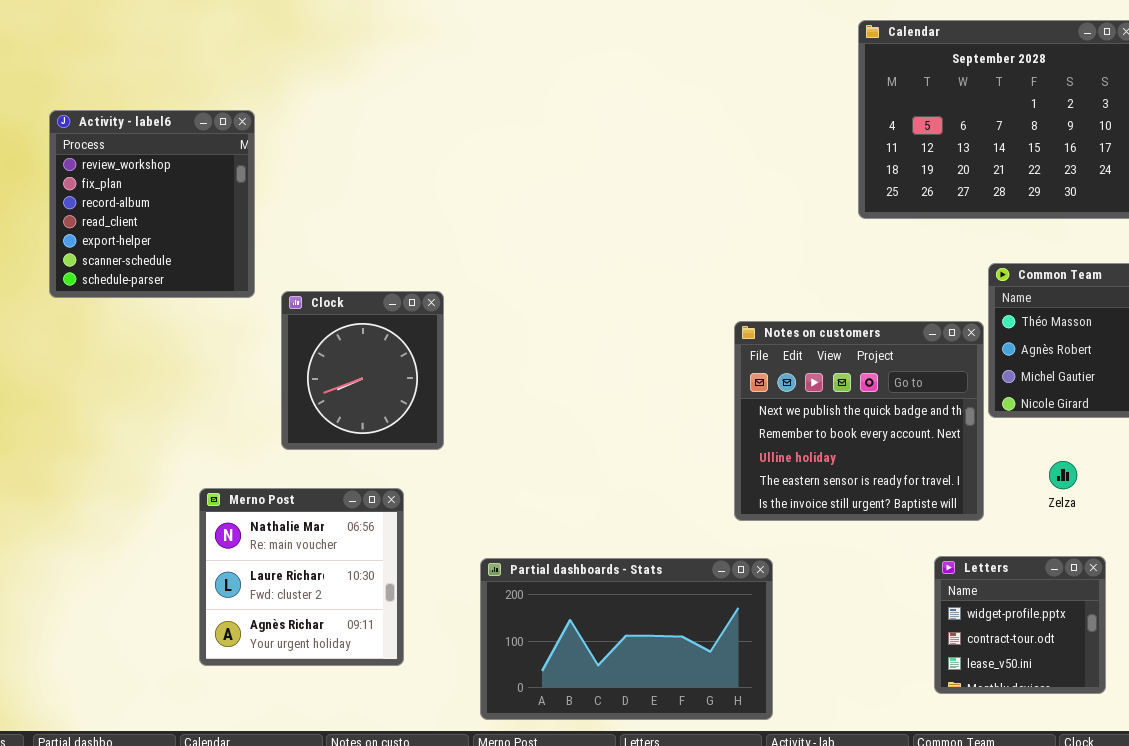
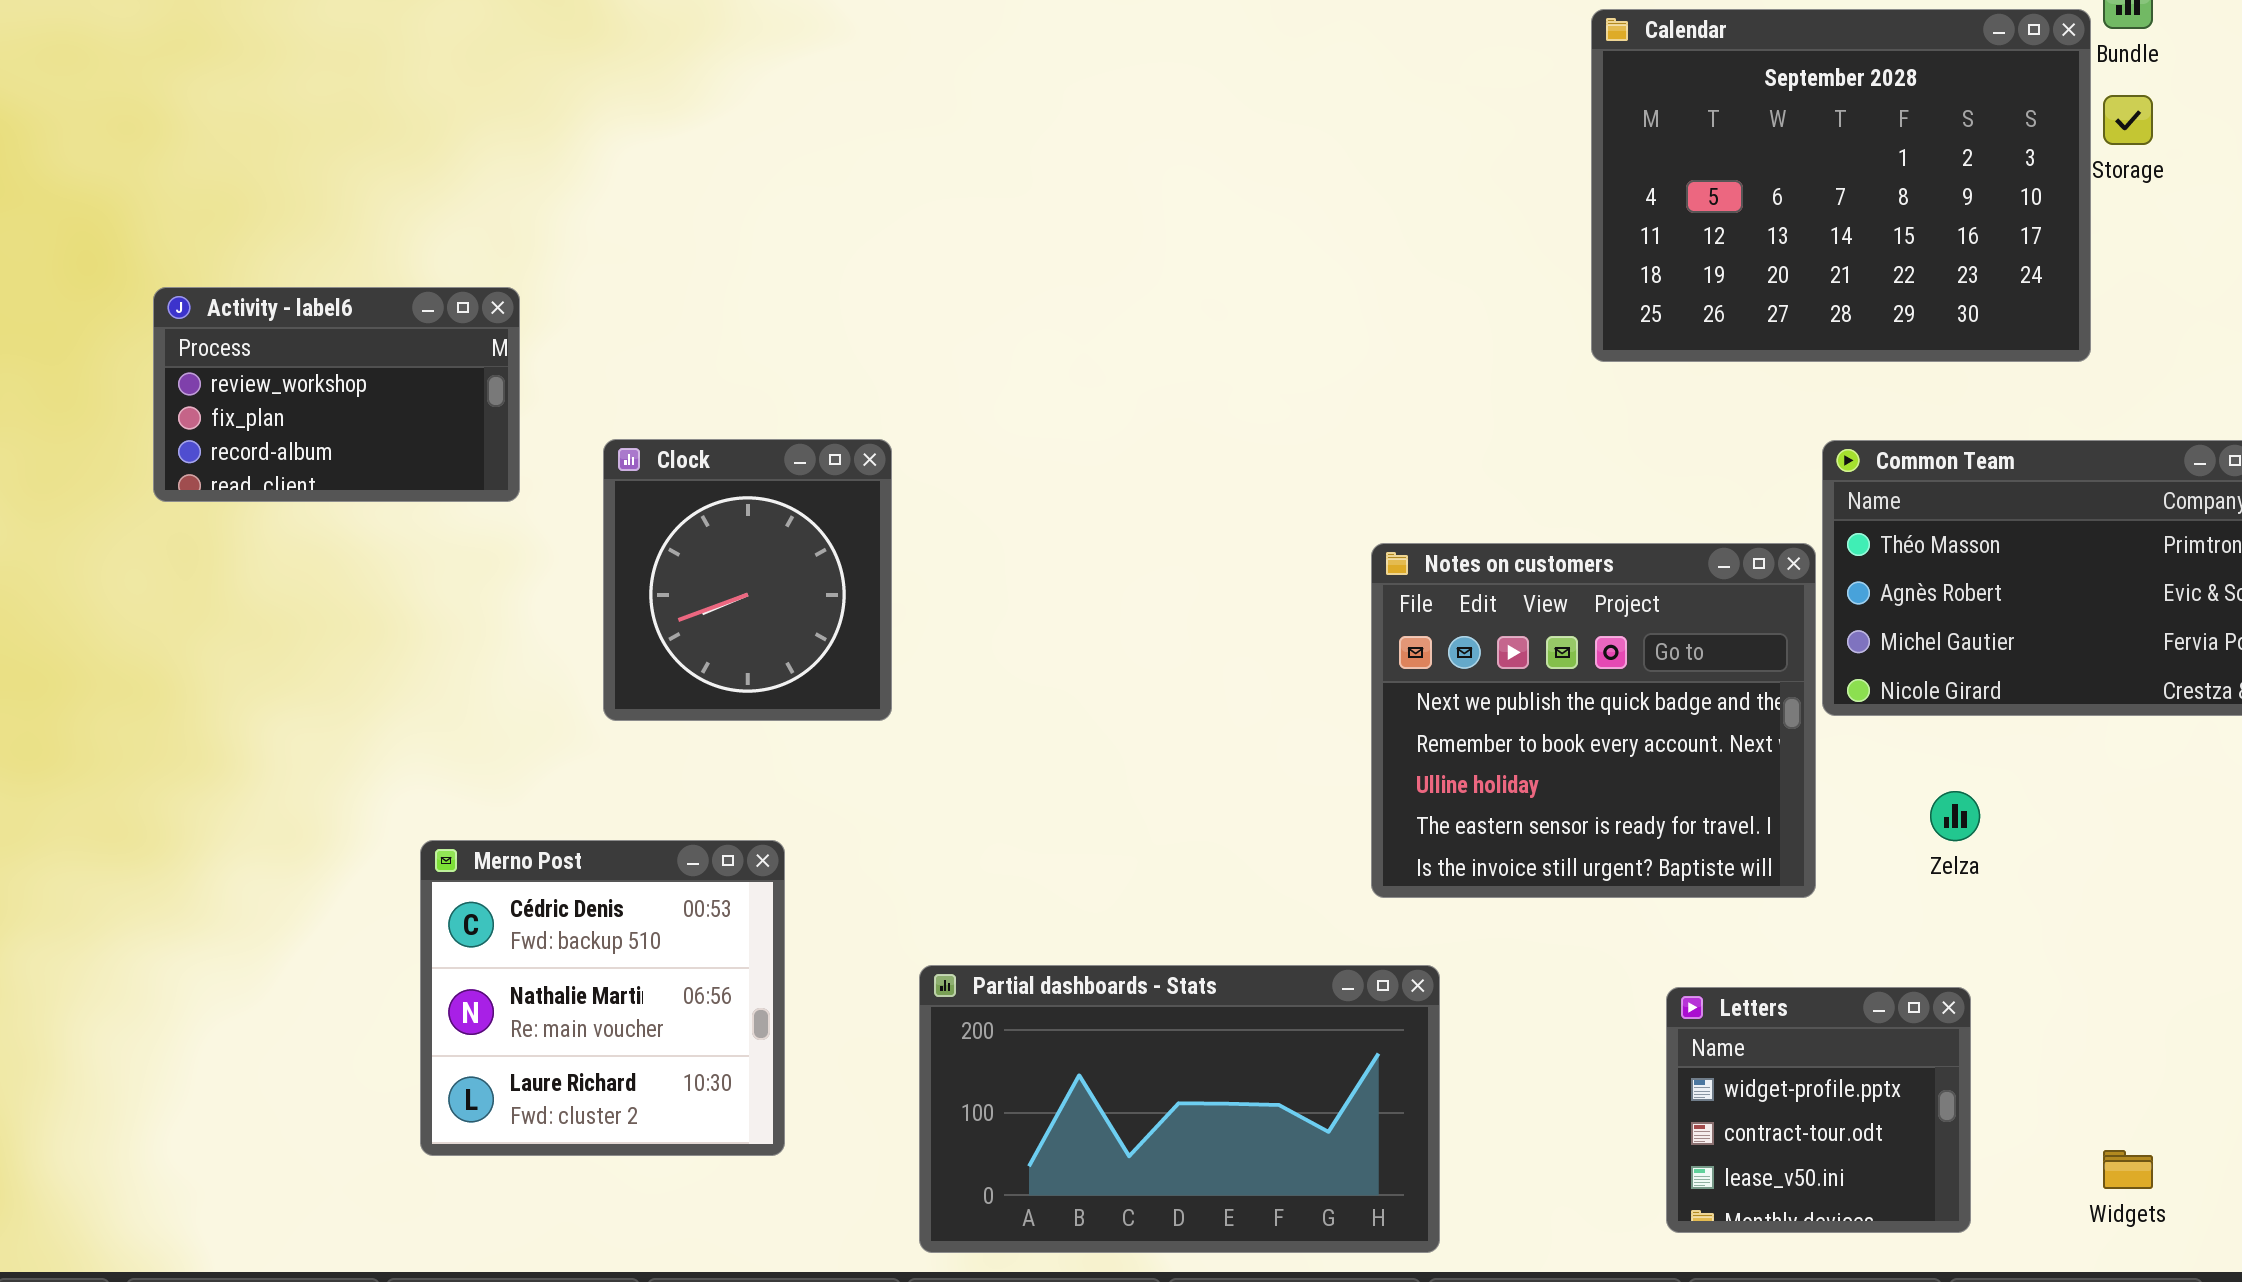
Activity - label6: [49,110,255,298] -> [153,287,520,502], resized
Clock: [281,291,444,450] -> [603,439,892,721], moved
Merno Post: [199,488,404,666] -> [420,840,785,1156], scrolled up 1 row
Letters: [934,556,1106,694] -> [1666,987,1971,1233], moved

